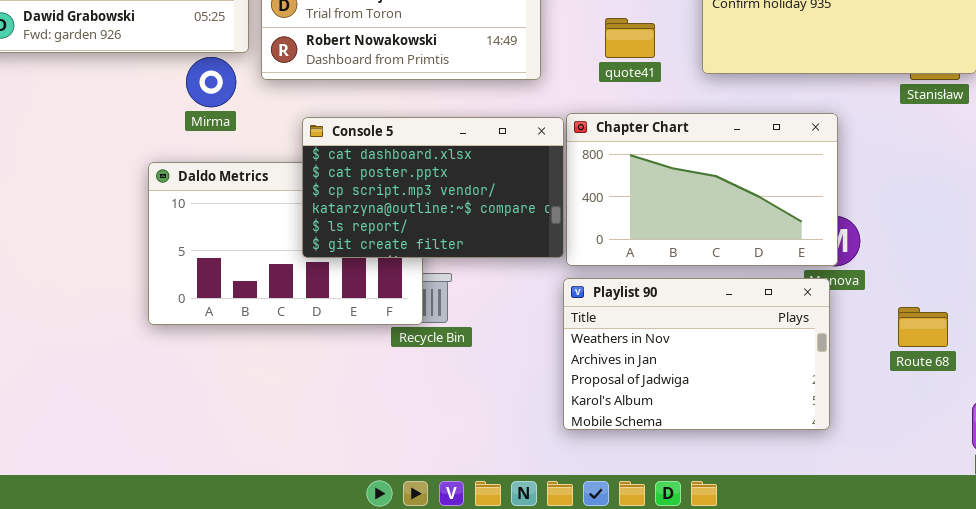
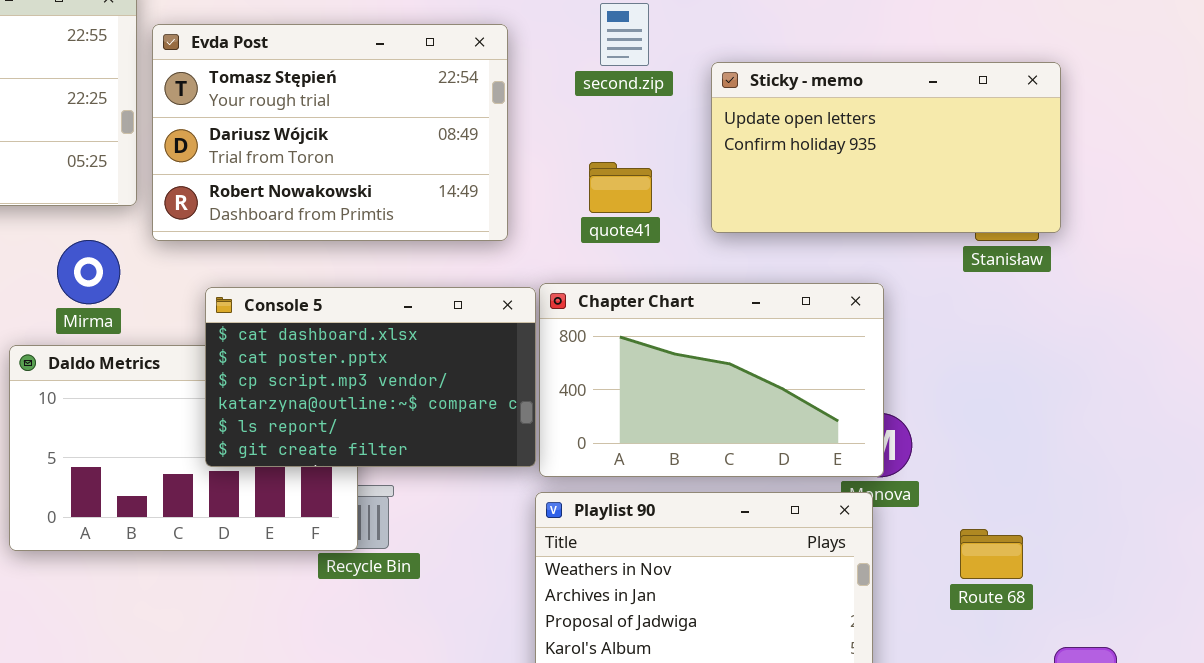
Mirma: [186,57,236,107] -> [57,240,120,304], moved

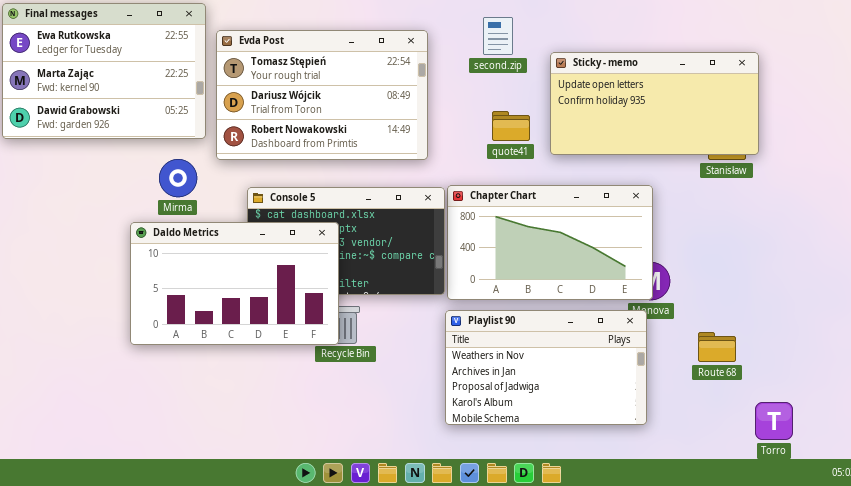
quote41: [589,162,652,213] -> [492,111,530,141], moved
Daldo Metrics: [9,345,358,551] -> [130,222,339,345], raised

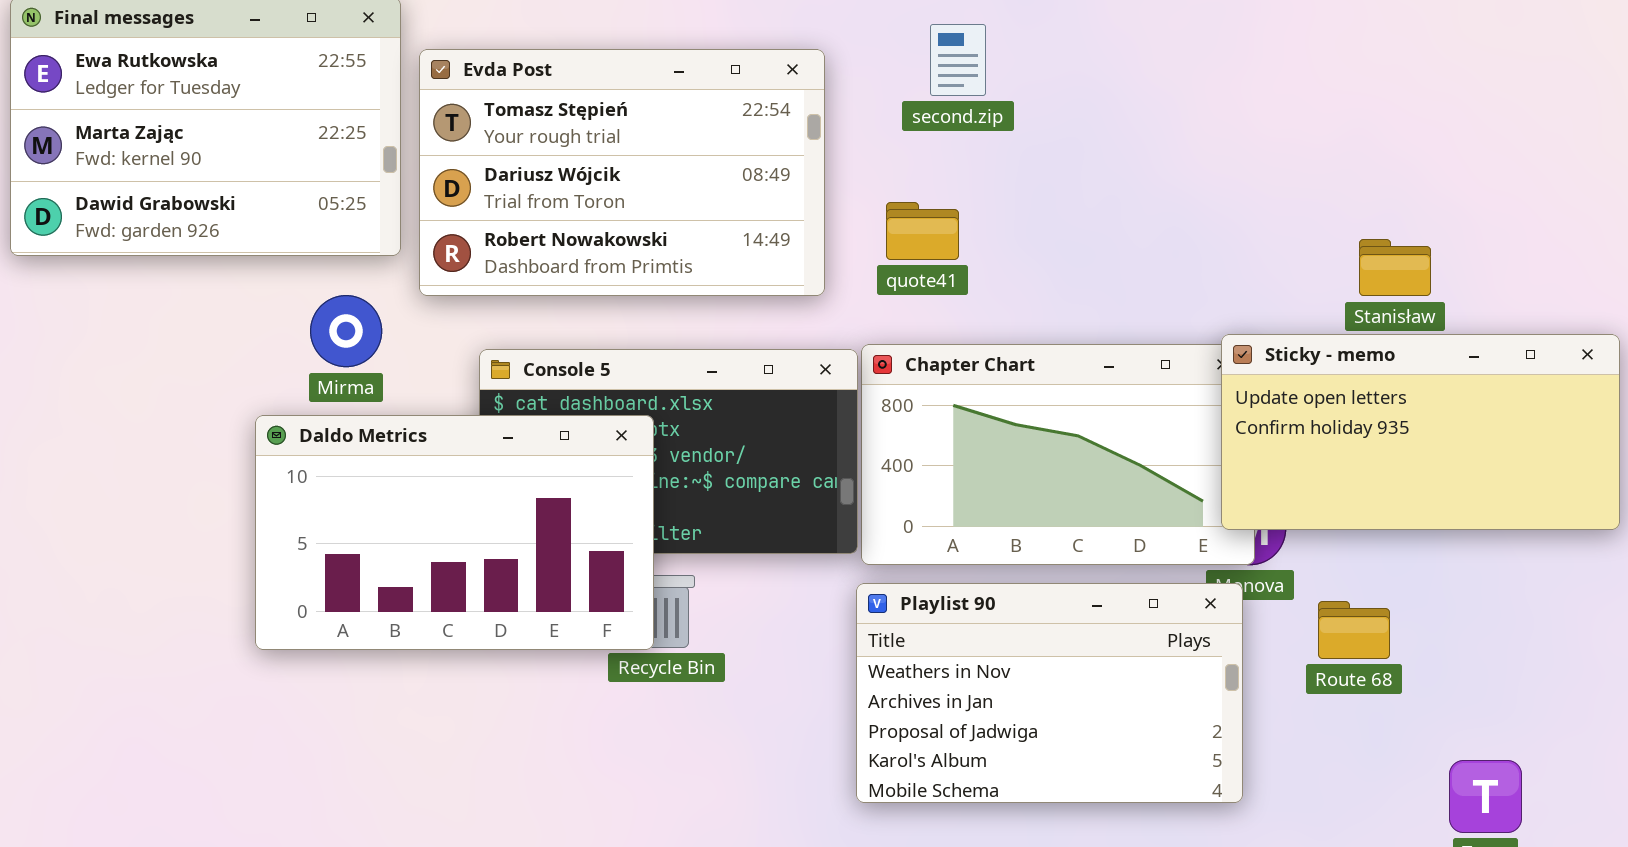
Sticky - memo: [550,52,759,155] -> [1221,334,1620,530], moved
quote41: [492,111,530,141] -> [886,202,959,260], moved
Route 68: [698,332,736,362] -> [1318,601,1390,659], moved

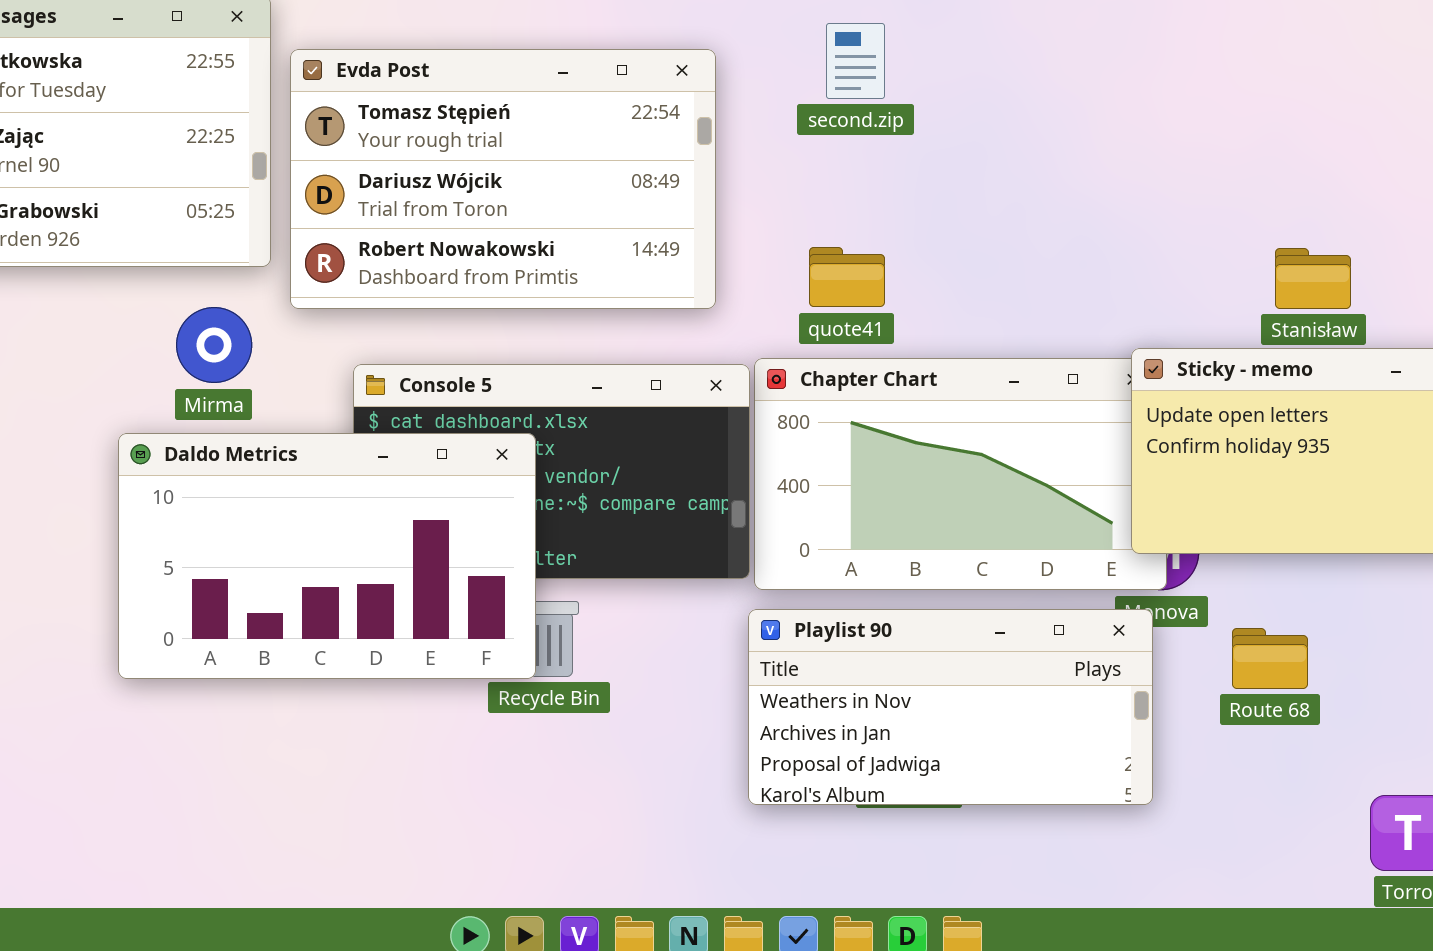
quote41: [886,202,959,260] -> [809,247,885,307], moved
Playlist 90: [856,583,1243,803] -> [748,609,1153,805], resized

